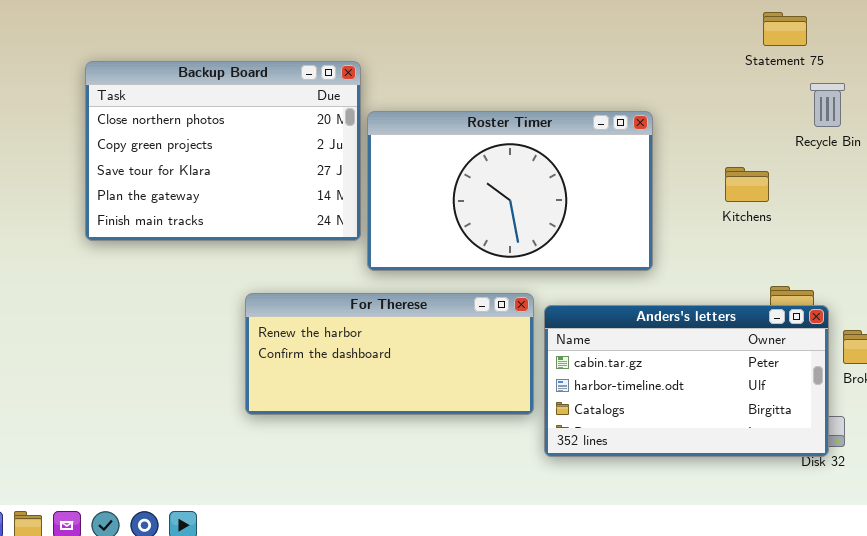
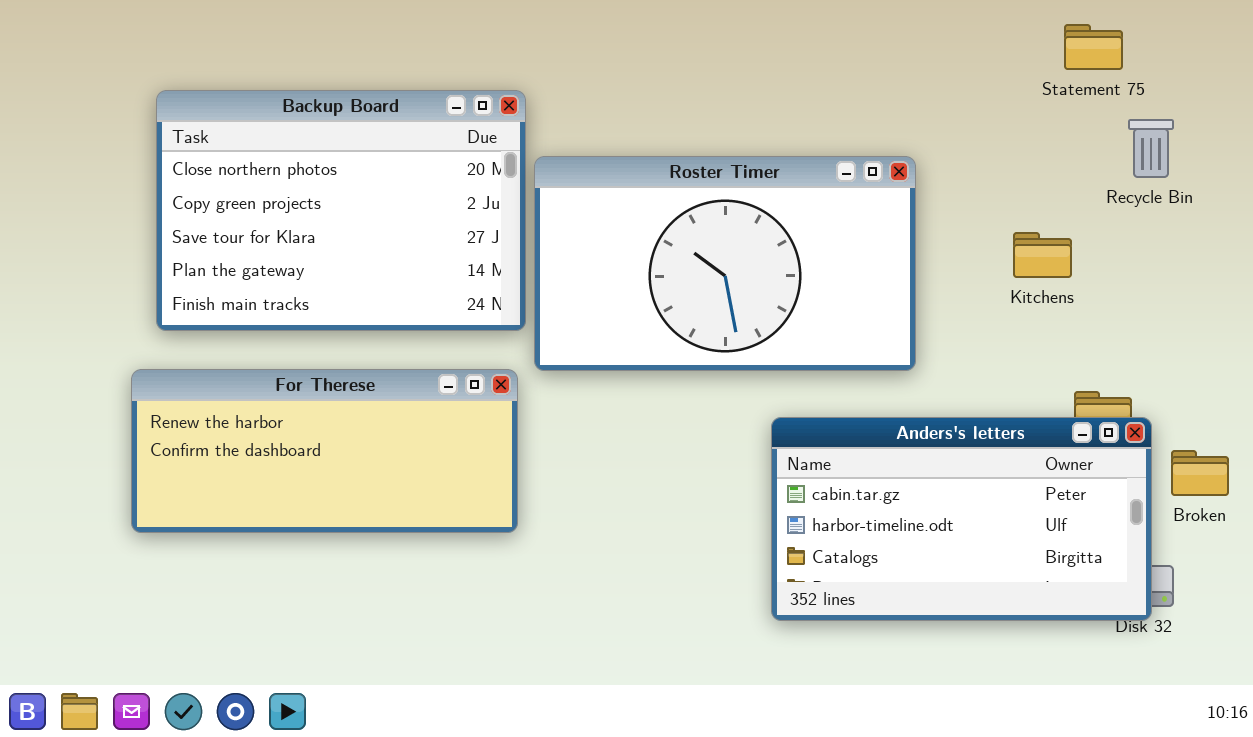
For Therese: [245,293,534,415] -> [131,369,518,533], moved

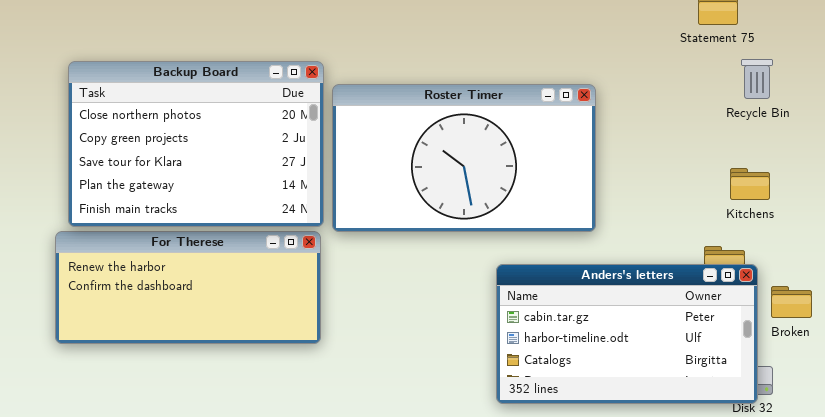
Backup Board: [156,90,526,331] -> [68,61,324,227], moved
Kitchens: [1013,232,1072,278] -> [730,168,770,200], moved

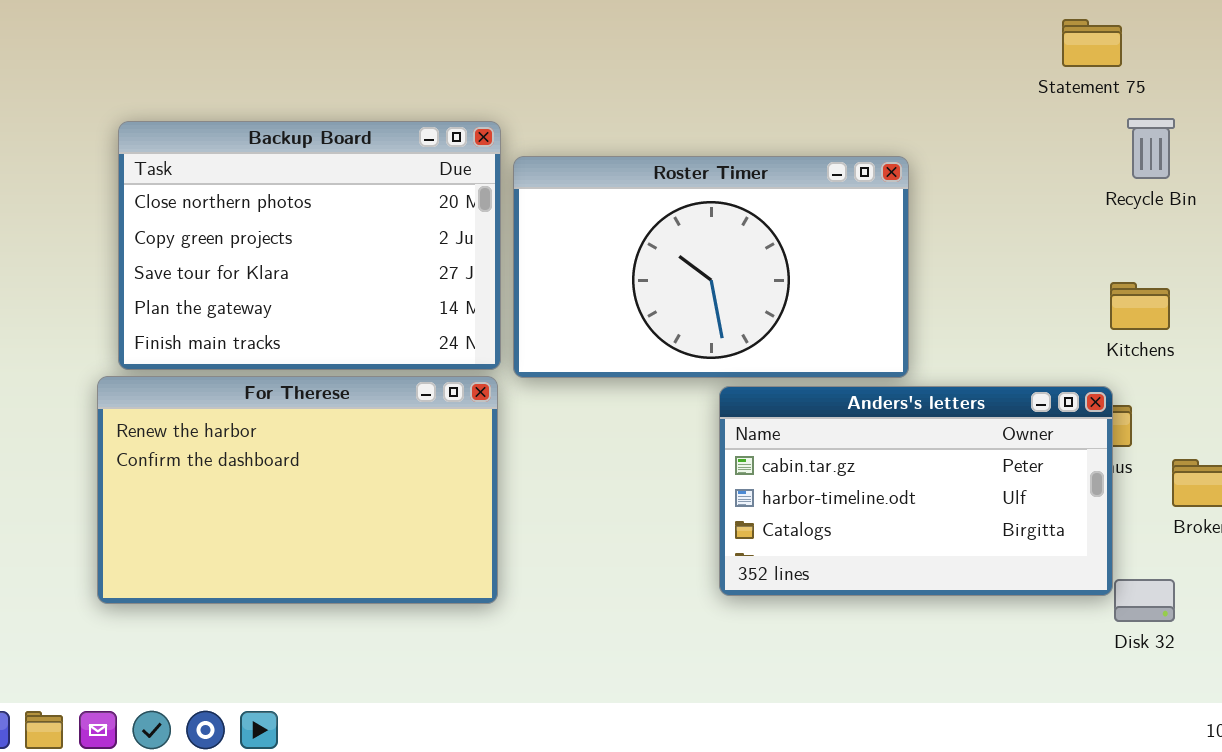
For Therese: [55,231,321,344] -> [97,376,498,604], resized
Anders's letters: [496,264,758,404] -> [719,386,1113,596], moved

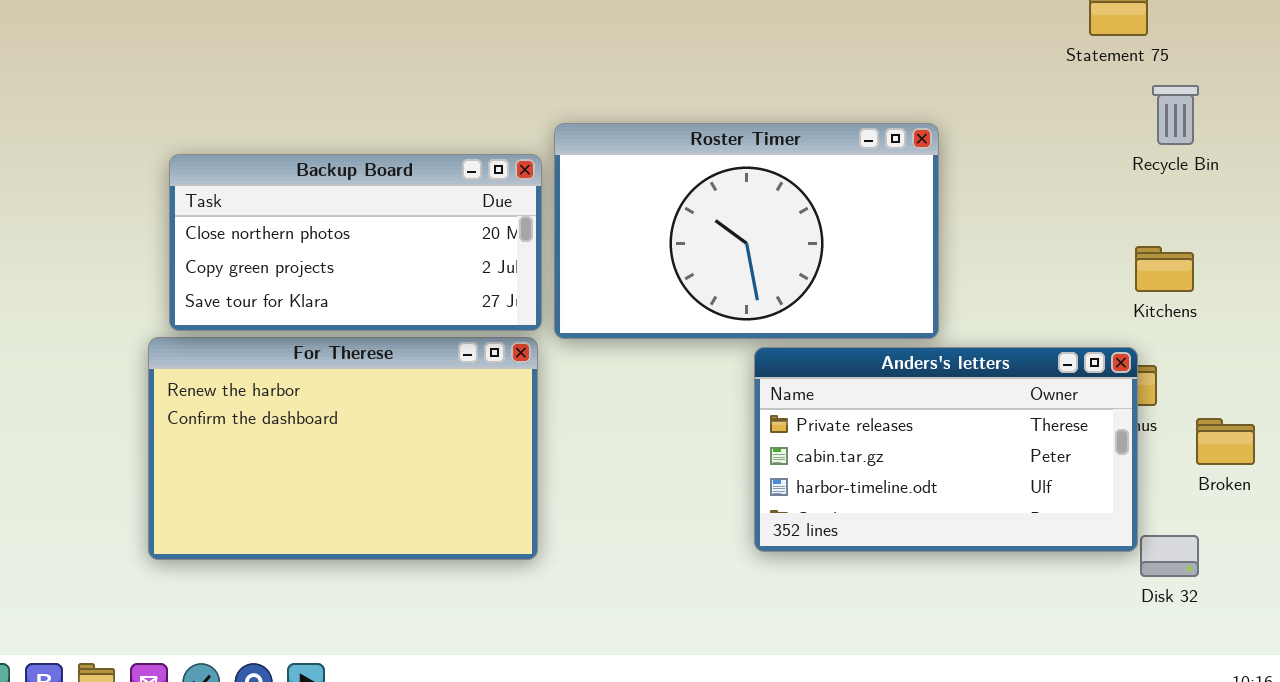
Backup Board: [118,121,501,370] -> [169,154,542,331], resized
Anders's letters: [719,386,1113,596] -> [754,347,1138,552], scrolled up 1 row

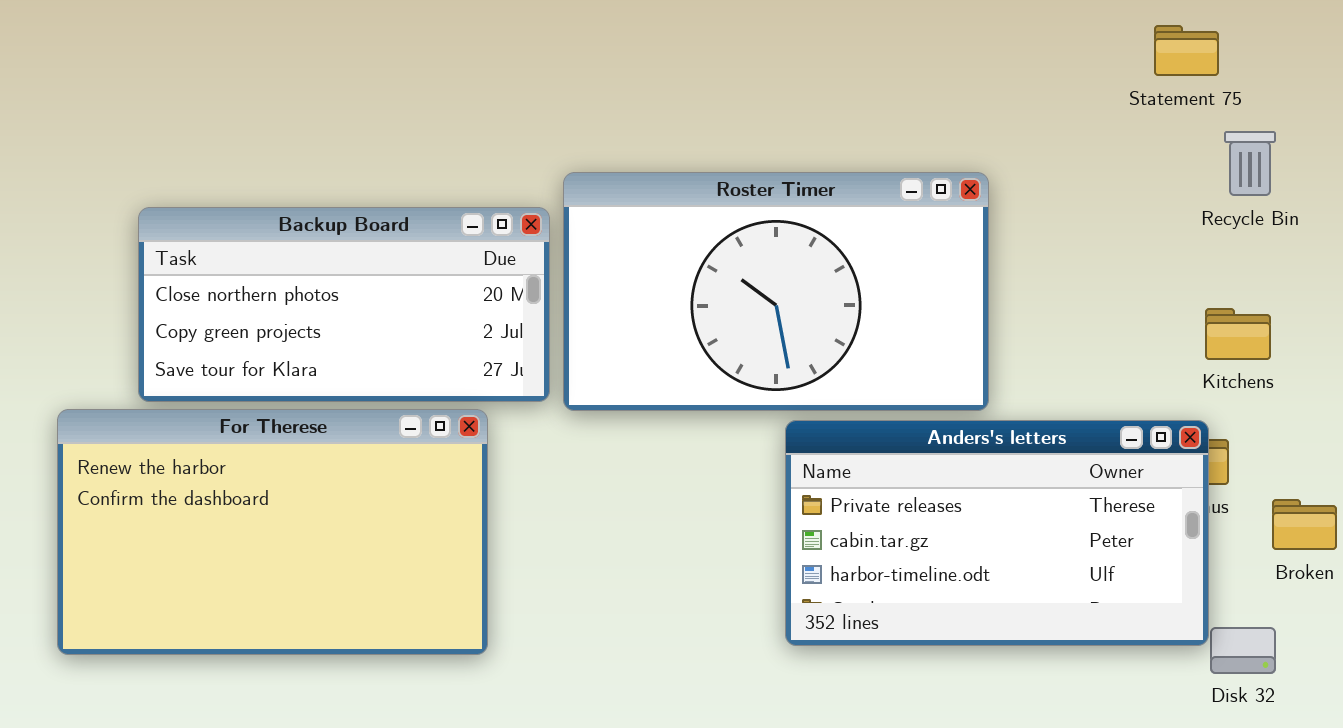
For Therese: [148,337,538,560] -> [57,409,488,655], moved

